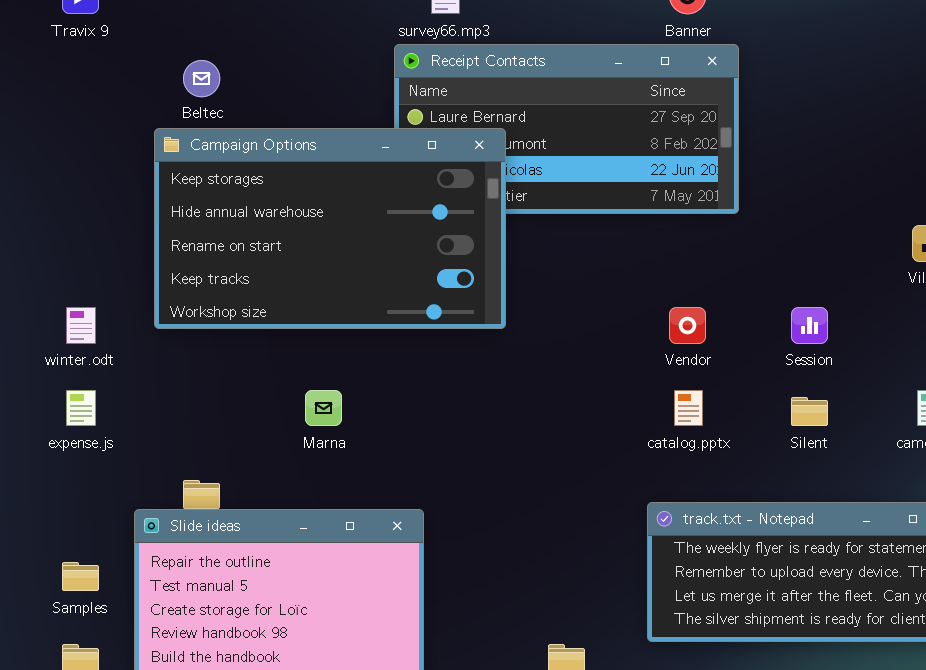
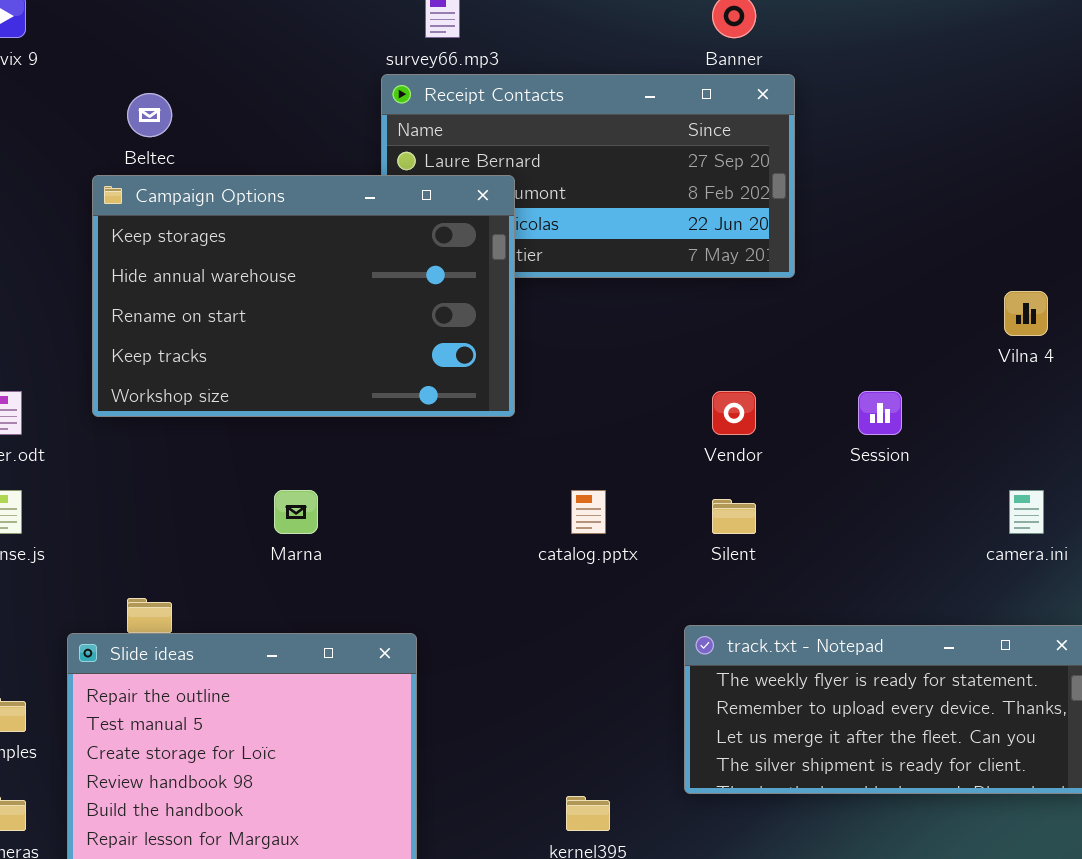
catalog.pptx: [674,390,703,426] -> [571,490,606,534], moved
Silent: [791,397,828,426] -> [712,499,756,534], moved

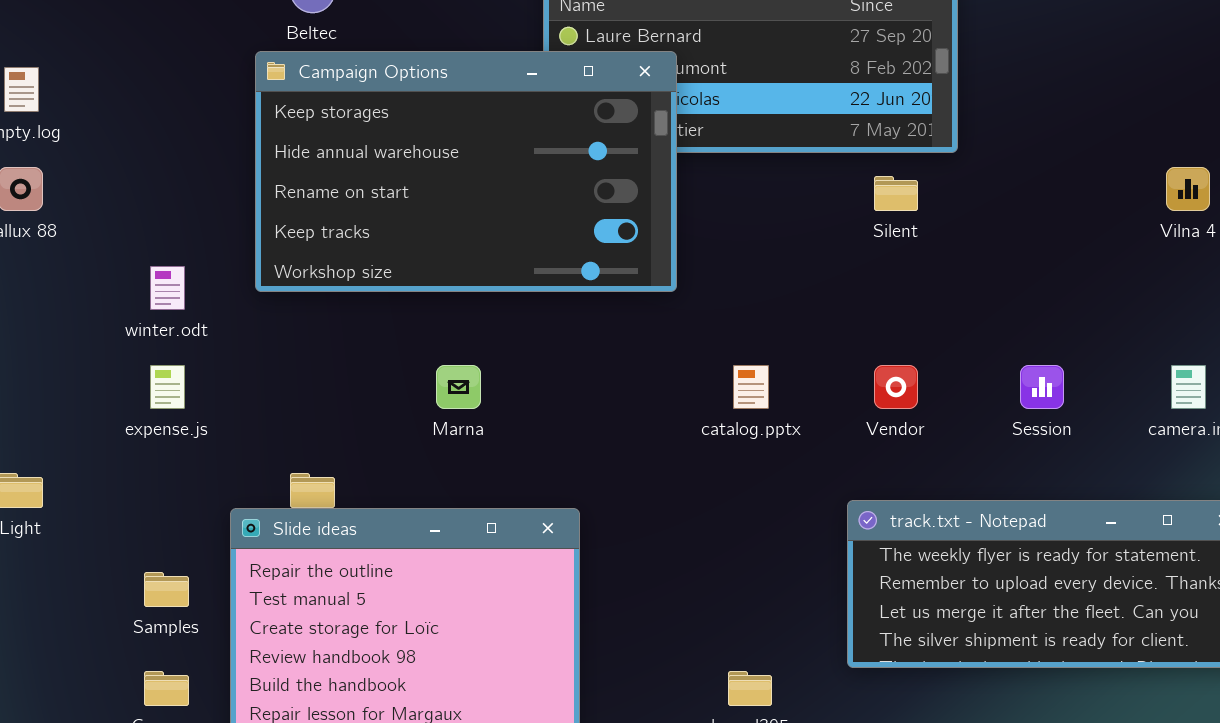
Vendor: [712,391,756,435] -> [874,365,918,409], moved
Session: [858,391,902,435] -> [1020,365,1064,409], moved
Silent: [712,499,756,534] -> [874,176,918,211], moved

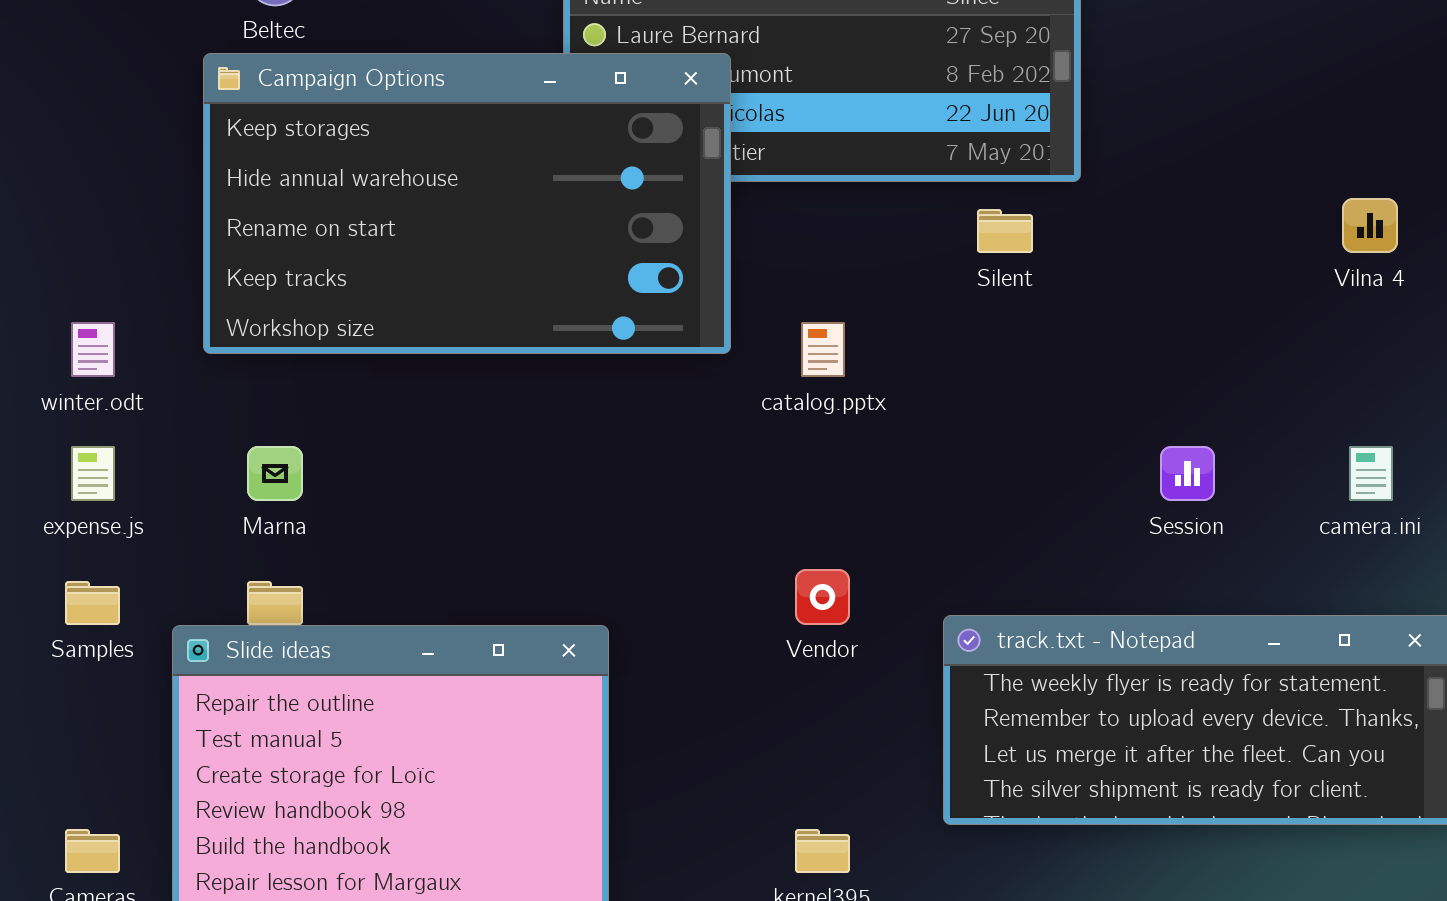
Marna: [436,365,481,409] -> [247,446,303,501], moved
catalog.pptx: [733,365,769,409] -> [801,322,845,377], moved
Vendor: [874,365,918,409] -> [795,569,850,625], moved
Samples: [144,572,189,607] -> [65,581,120,625], moved

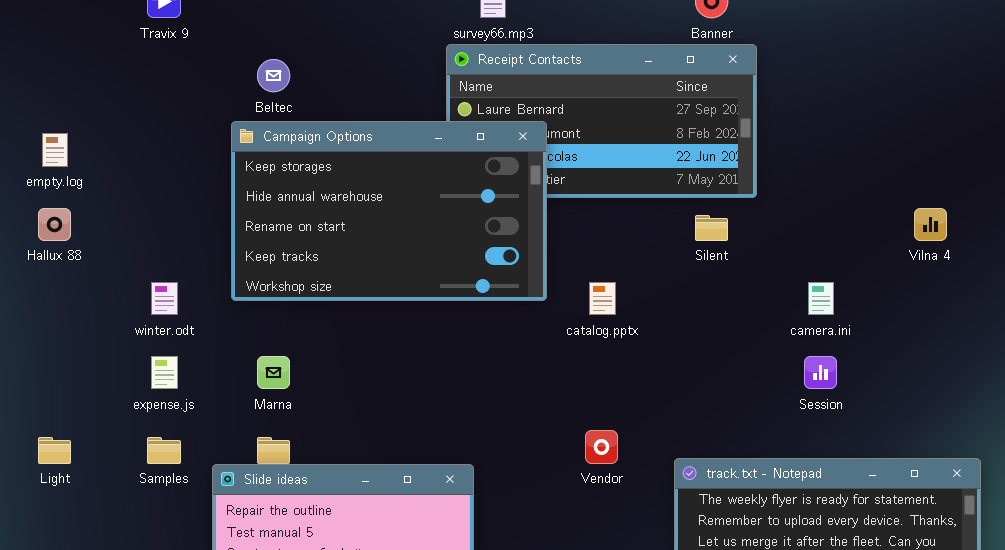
camera.ini: [1349,446,1393,501] -> [808,282,834,315], moved

